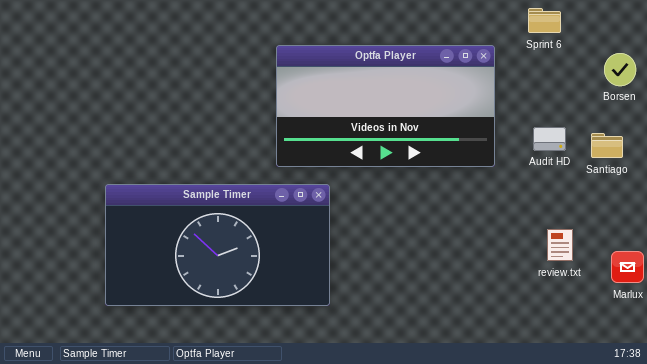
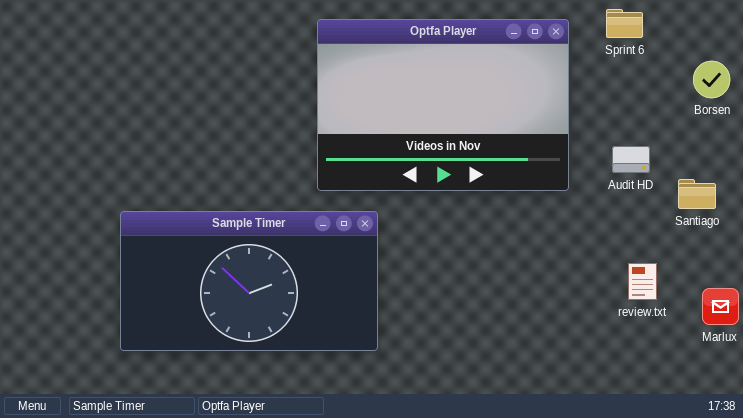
Optfa Player: [276,45,495,167] -> [317,19,569,191], resized
Santiago: [591,133,623,158] -> [678,179,716,209], moved

